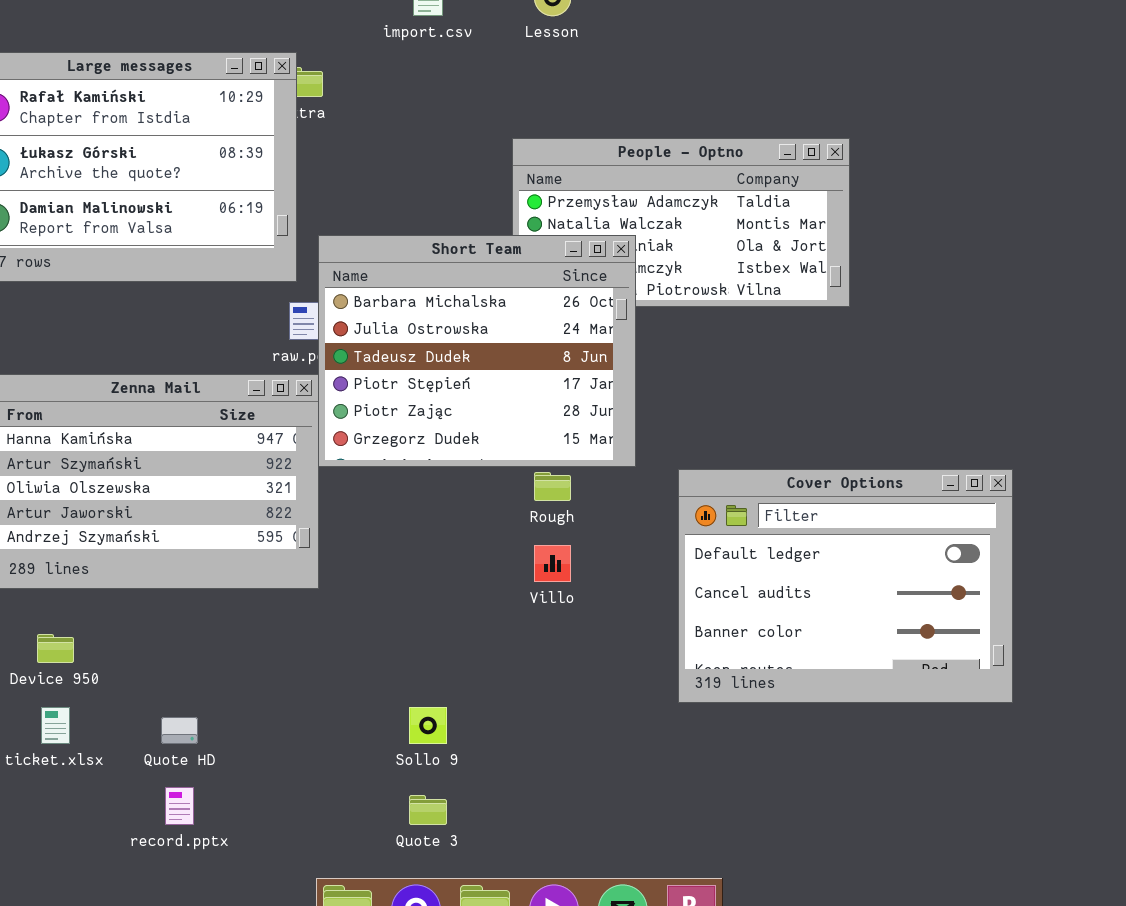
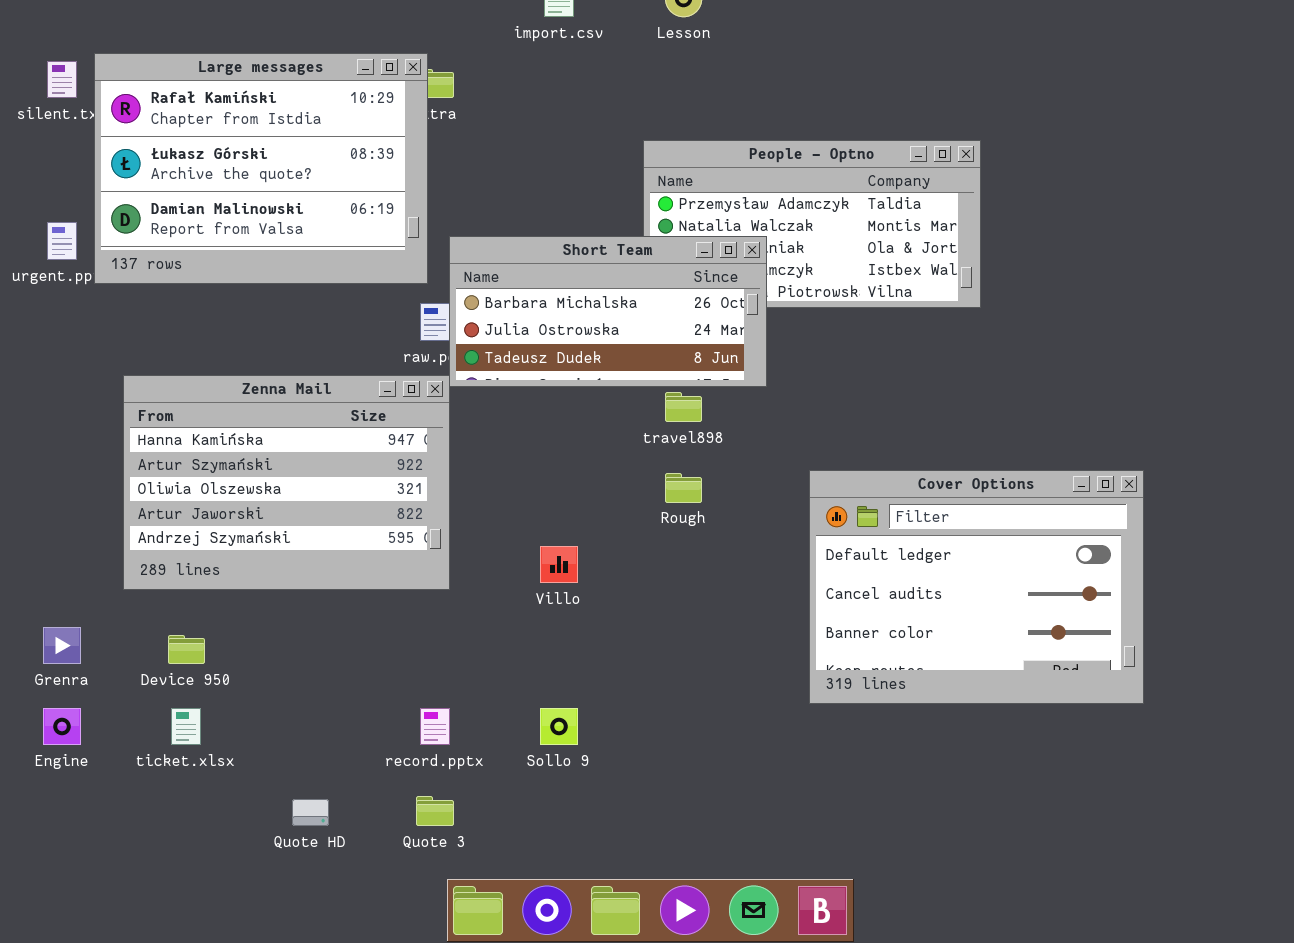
Short Team: [318,235,636,467] -> [449,236,767,387], resized
Villo: [534,545,571,582] -> [540,546,578,583], moved
Quote HD: [161,717,198,744] -> [292,799,329,826], moved
record.pptx: [165,787,194,825] -> [420,708,450,745], moved
Quote 3: [409,795,447,825] -> [416,796,454,826], moved

